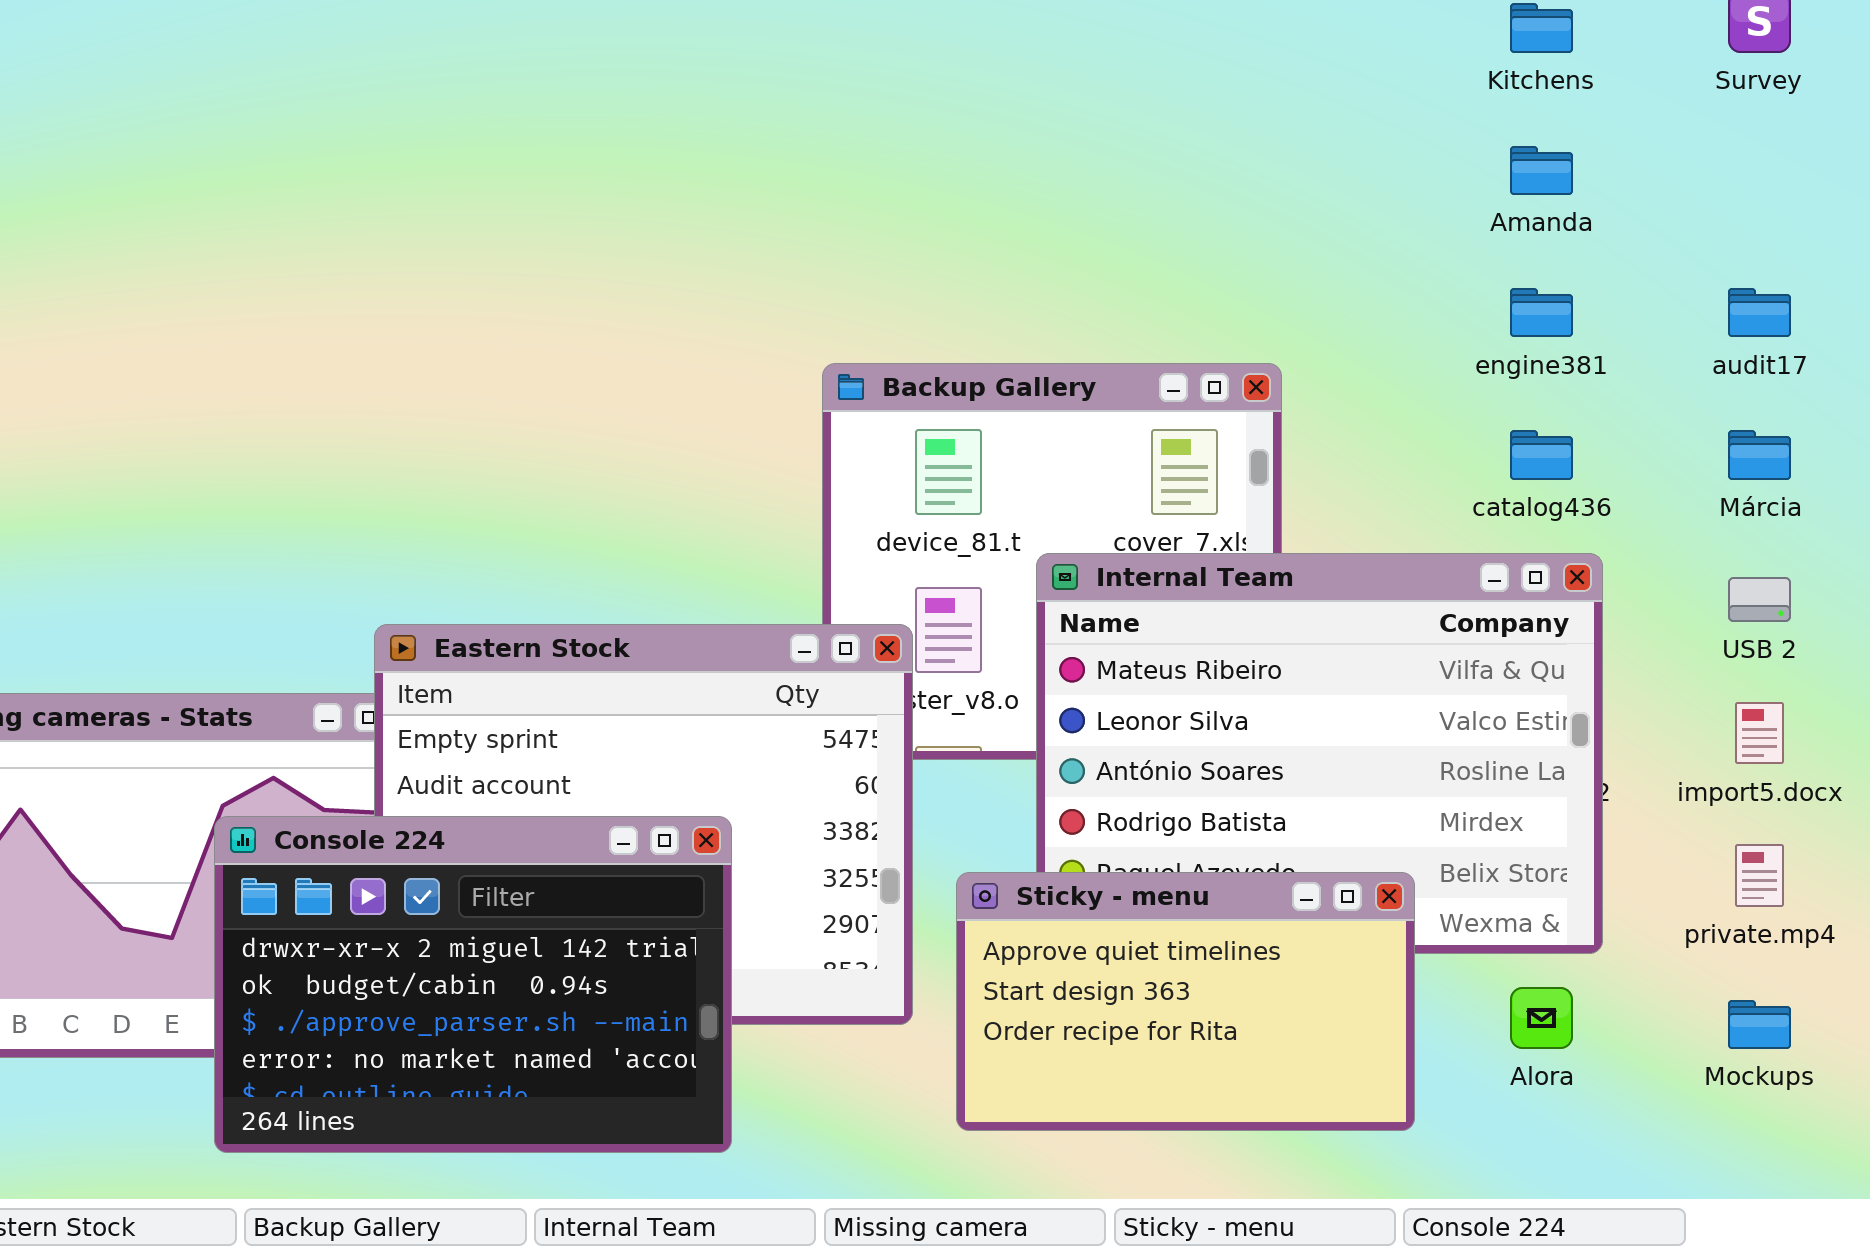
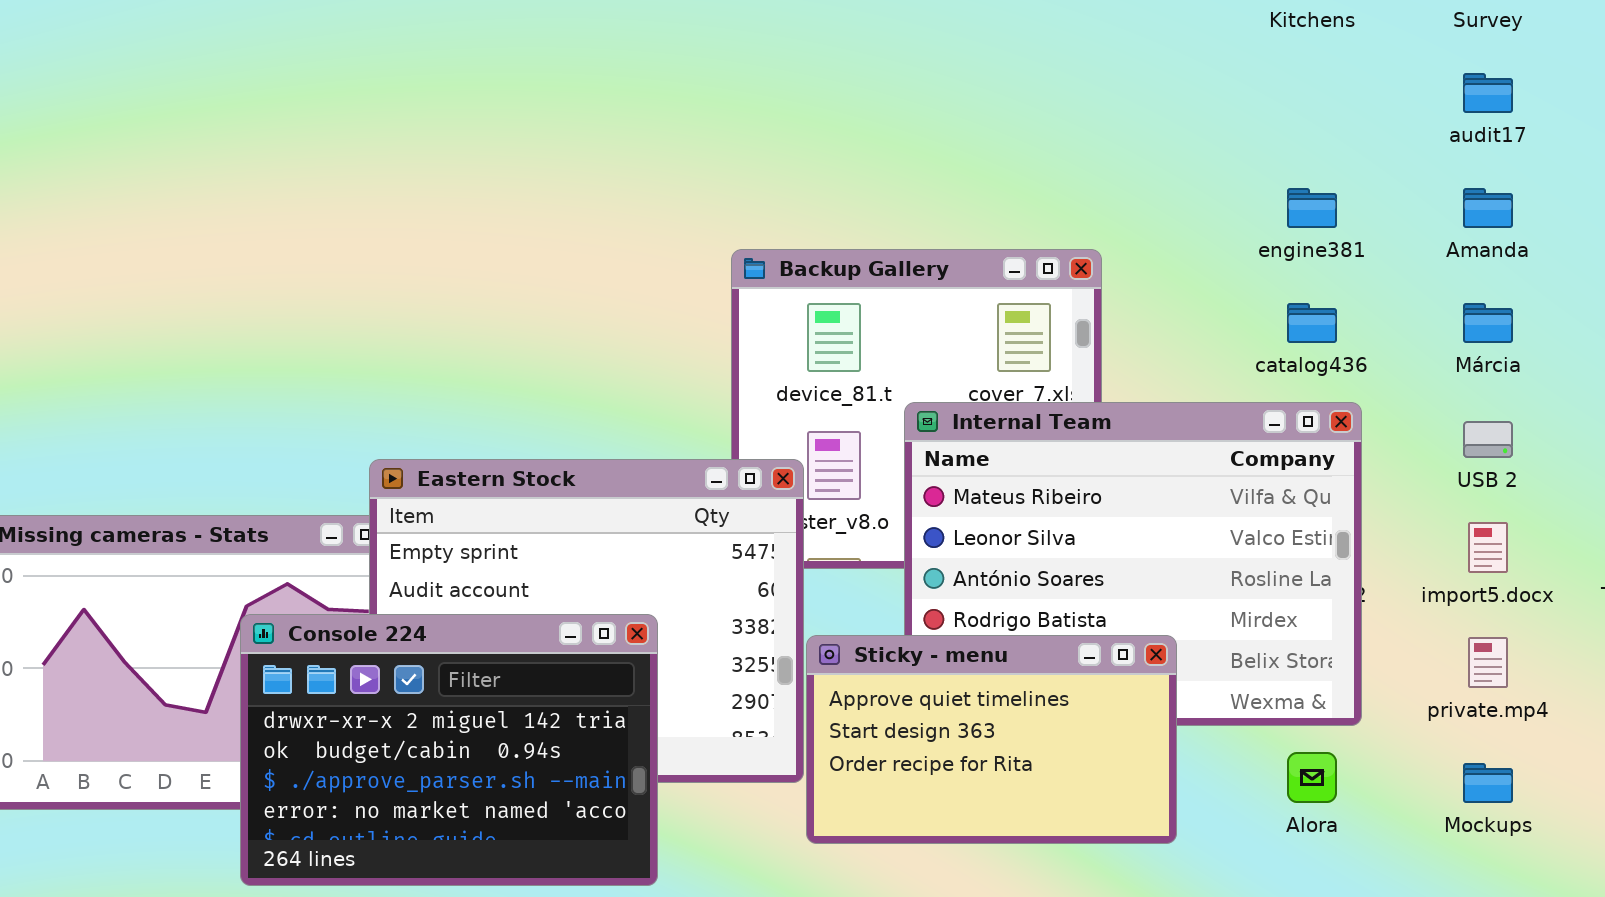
Amanda: [1510,146,1573,195] -> [1463,188,1513,228], moved
audit17: [1728,288,1791,337] -> [1463,73,1513,113], moved
Sticky - menu: [956,872,1415,1131] -> [806,635,1177,844], moved

